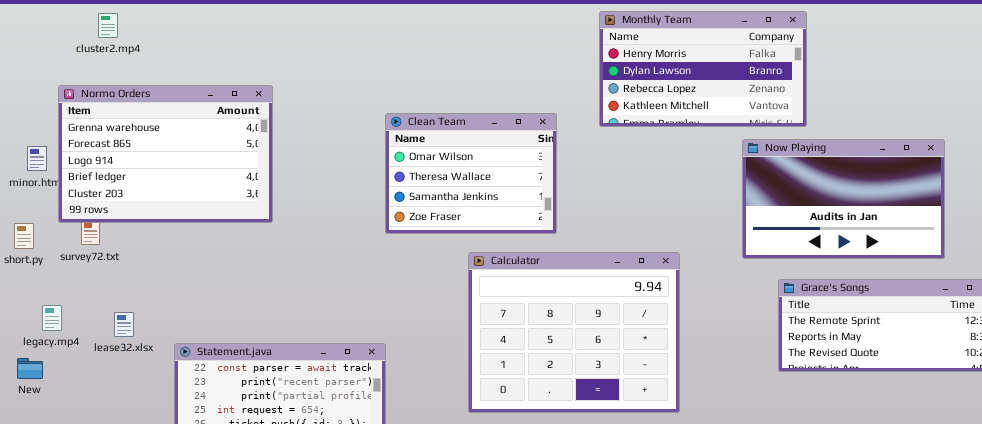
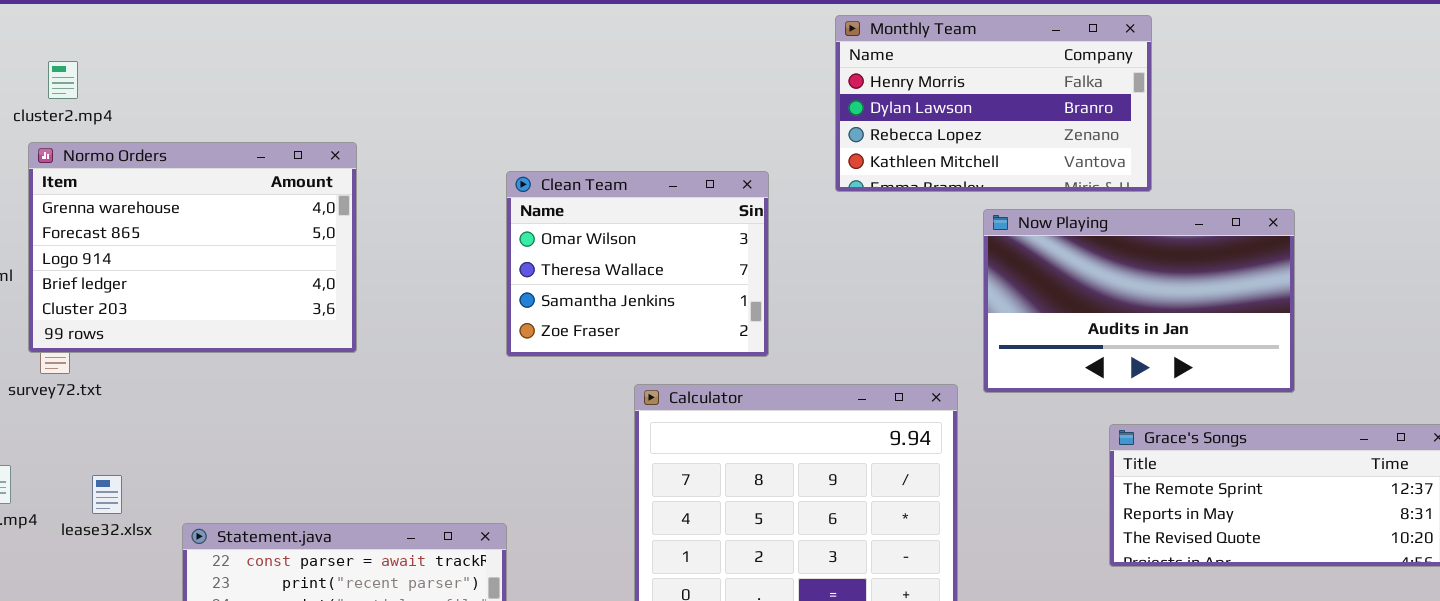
cluster2.mp4: [98,13,118,38] -> [48,61,78,99], moved
Normo Orders: [58,85,273,223] -> [28,142,357,353], moved
Now Playing: [742,139,945,259] -> [983,209,1295,393], moved

